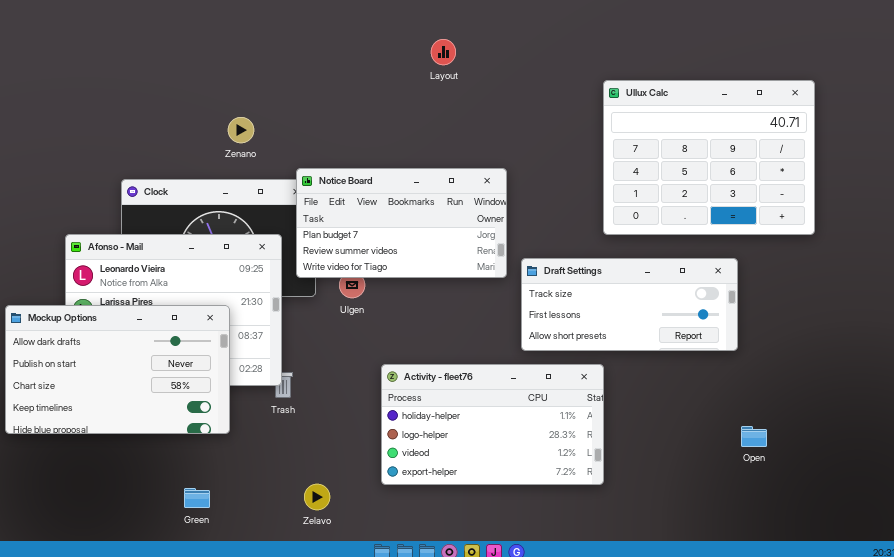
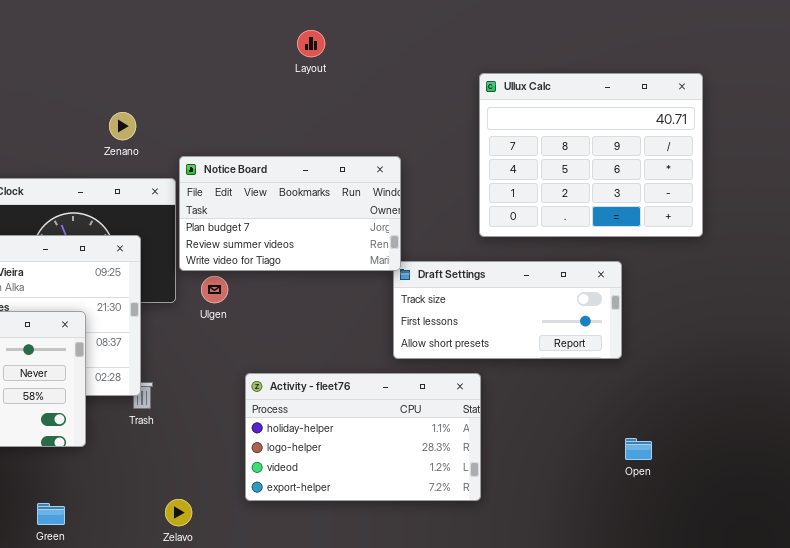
Zenano: [228,117,254,143] -> [109,112,136,140], moved
Notice Board: [296,168,507,278] -> [179,156,401,271], moved

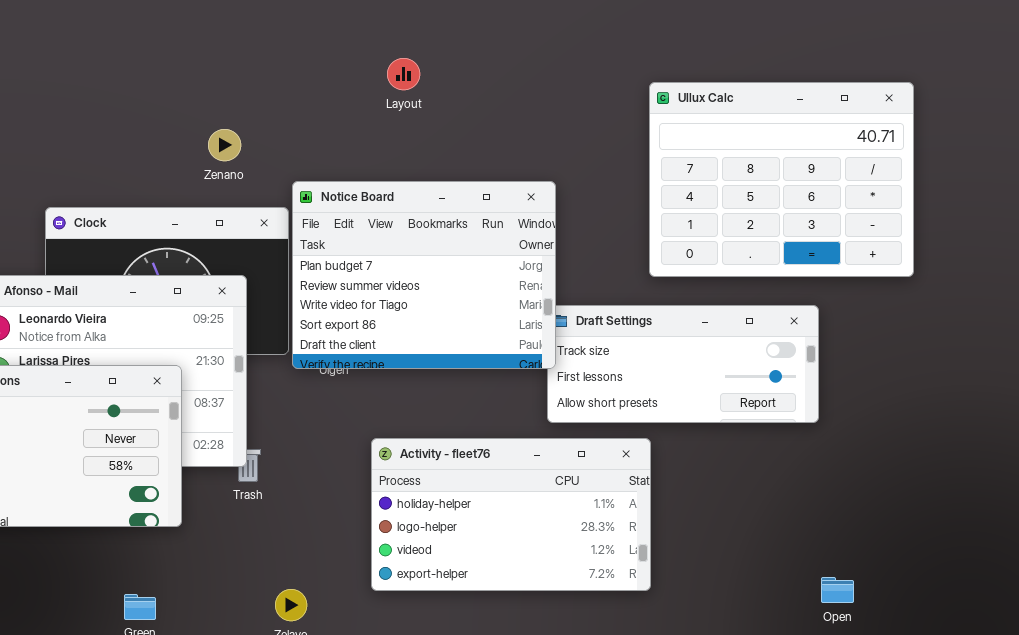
Layout: [297,30,325,57] -> [387,58,420,90], moved
Notice Board: [179,156,401,271] -> [292,181,556,369], resized
Open: [625,438,652,460] -> [821,577,854,603], moved

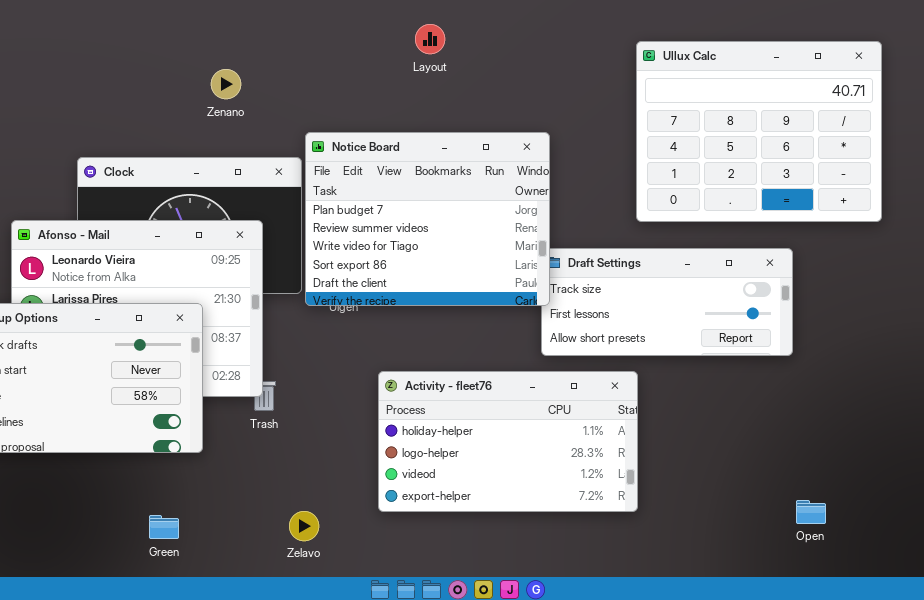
Layout: [387,58,420,90] -> [415,24,445,54], moved
Zenano: [208,129,241,161] -> [211,69,241,99], moved

